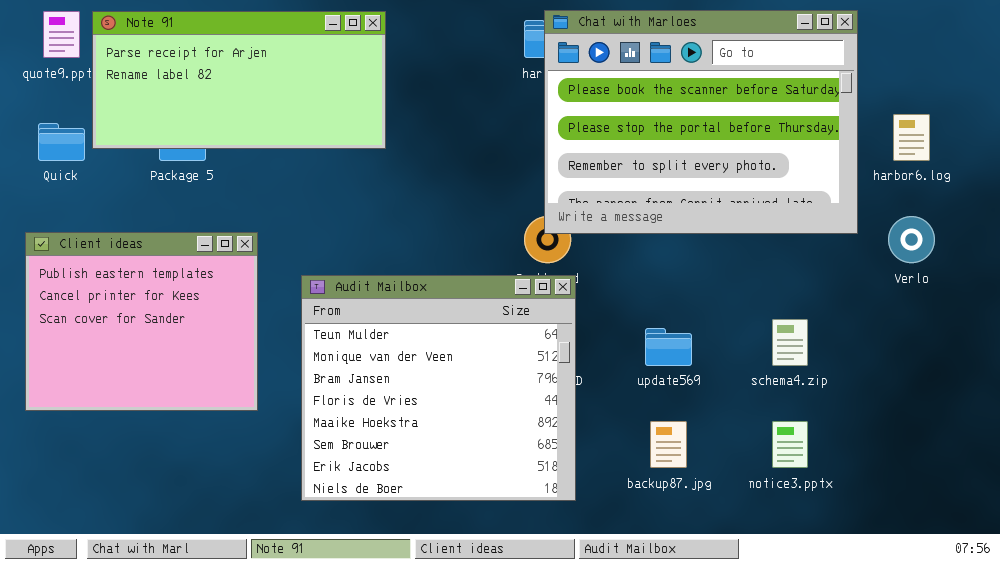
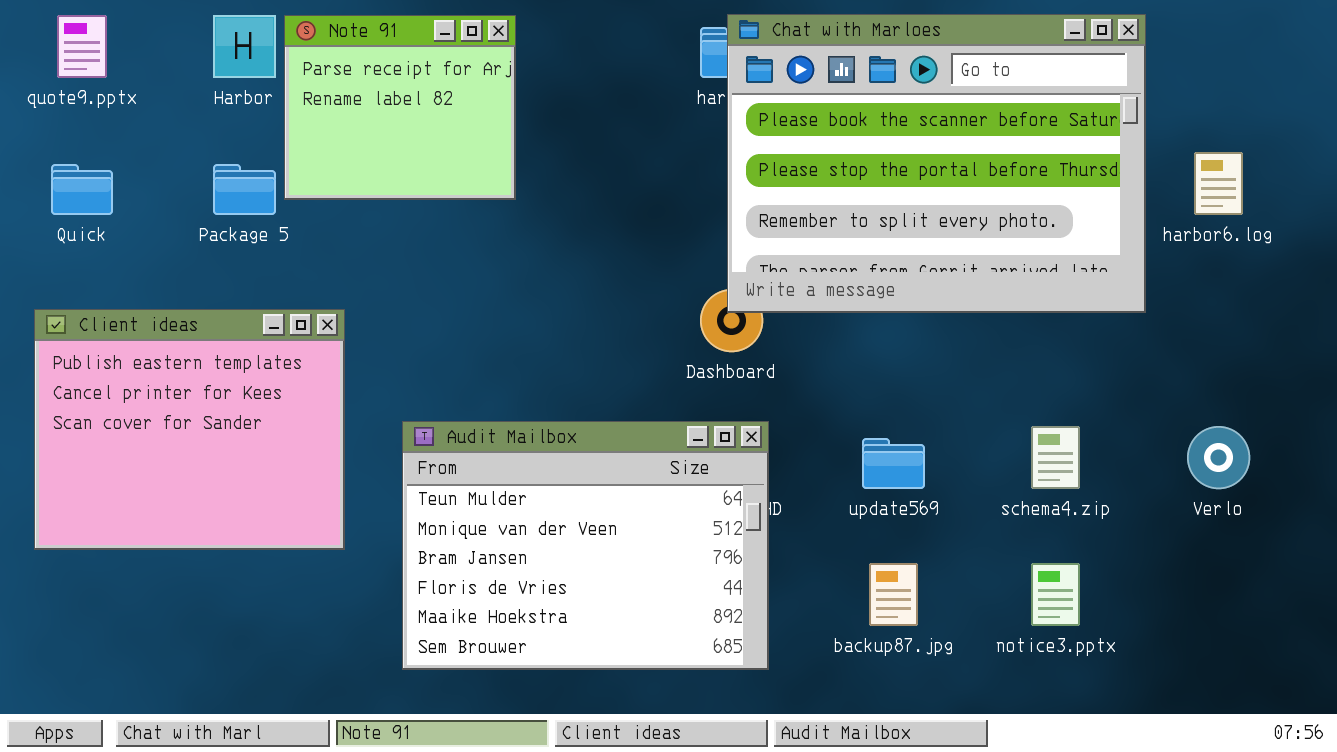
Note 91: [92,11,386,149] -> [284,15,516,200], resized
Verlo: [888,216,935,263] -> [1187,426,1250,489], moved
Audit Mailbox: [301,275,576,501] -> [402,421,769,670], resized

